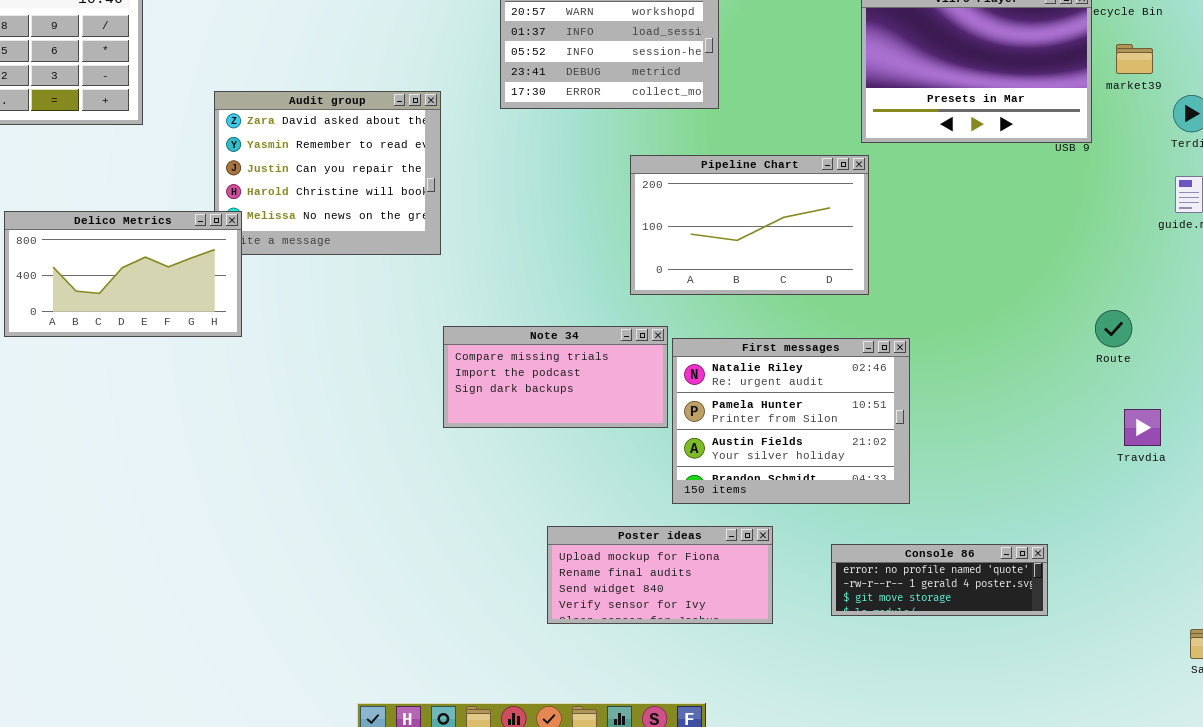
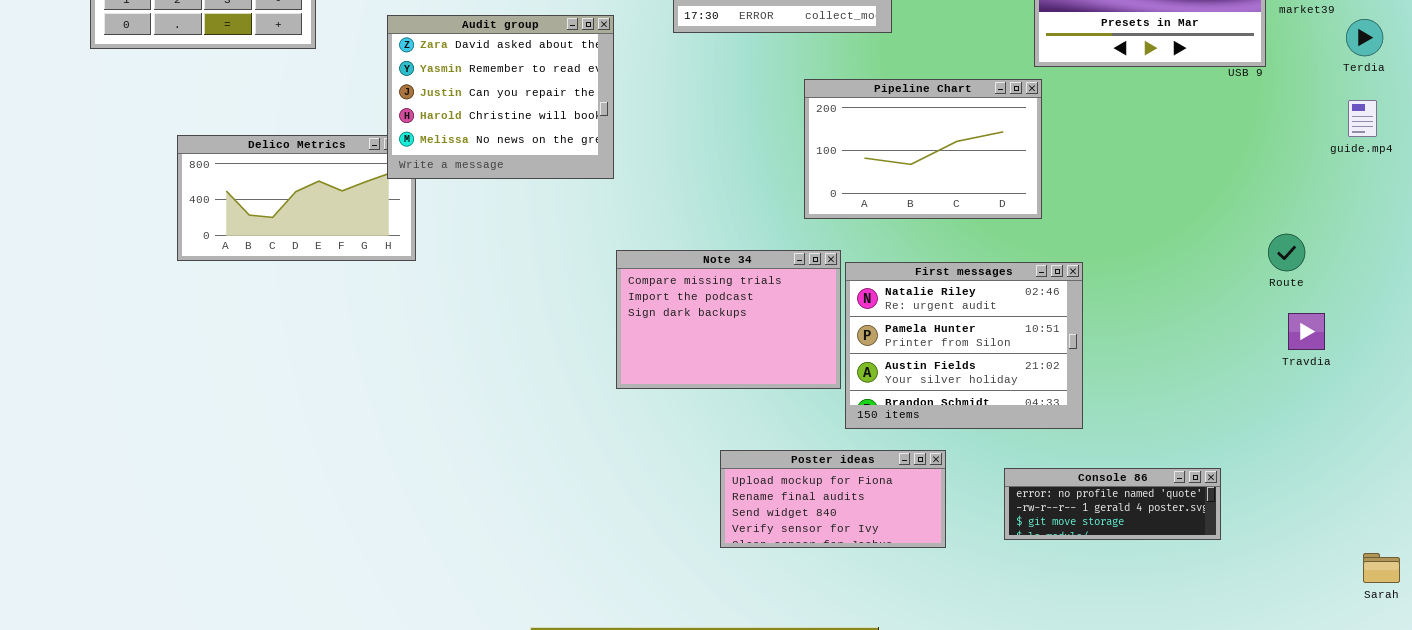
Audit group: [214,91,441,255] -> [387,15,614,179], raised
Note 34: [443,326,668,428] -> [616,250,841,389], resized
Travdia: [1124,409,1161,446] -> [1288,313,1325,350], moved

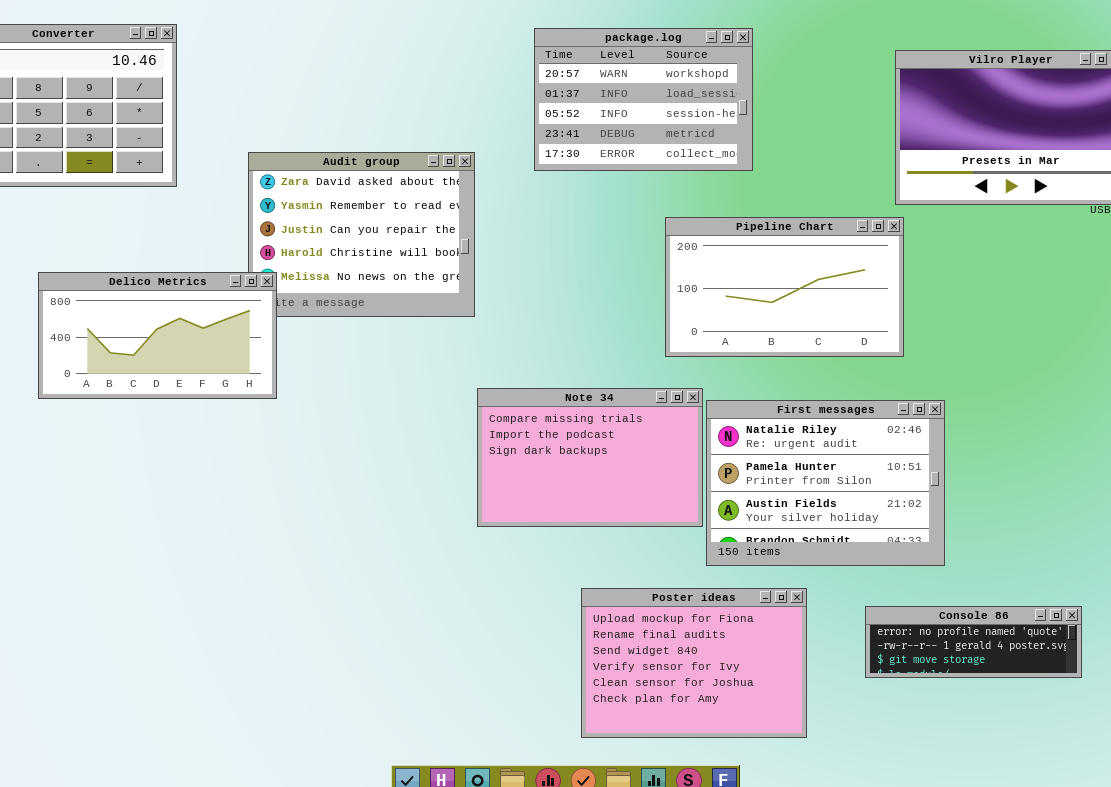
Delico Metrics: [177,135,416,261] -> [38,272,277,399], raised
Poster ideas: [720,450,946,548] -> [581,588,807,738], resized

